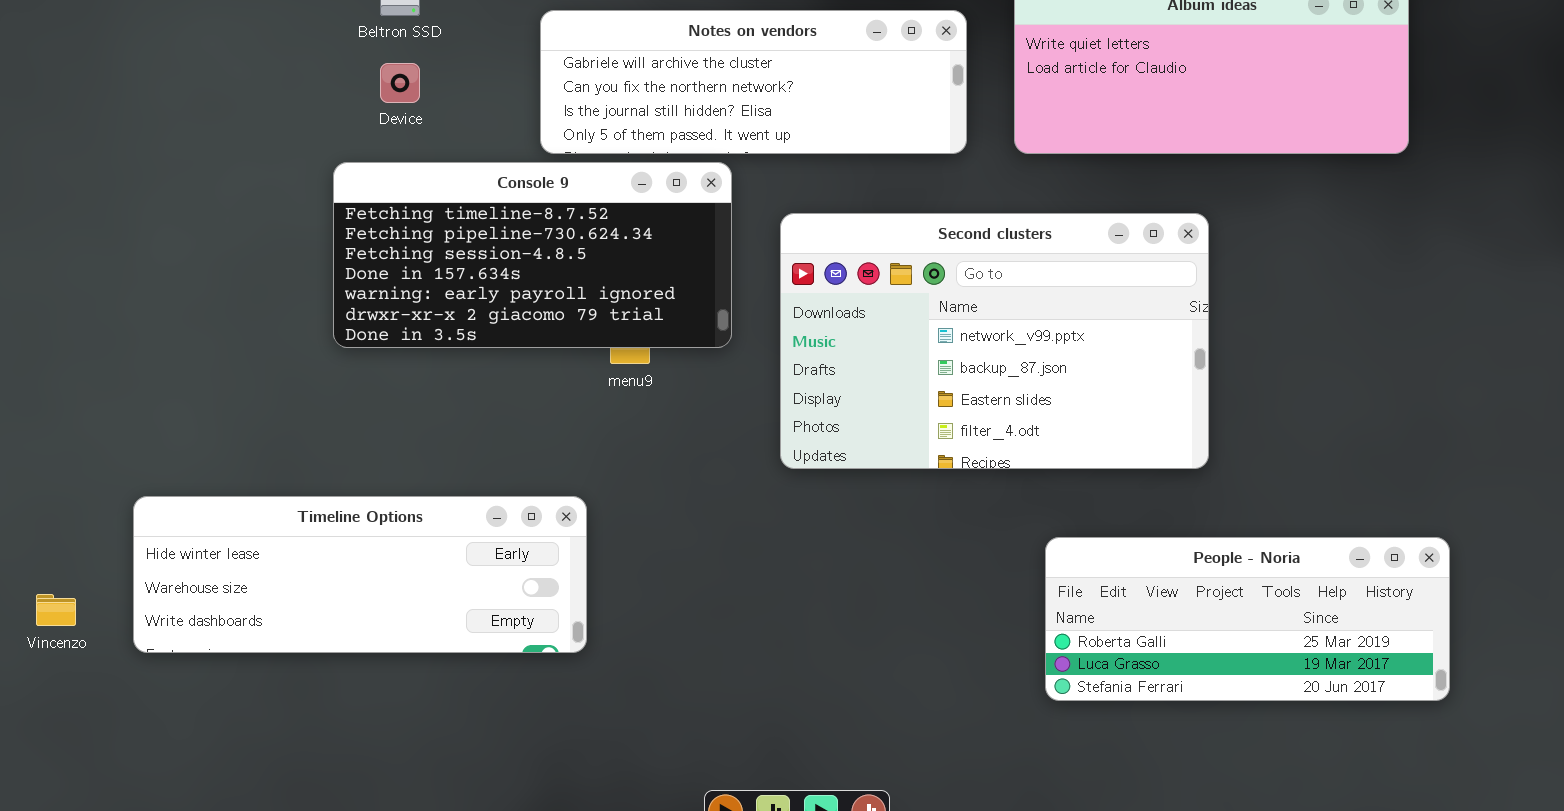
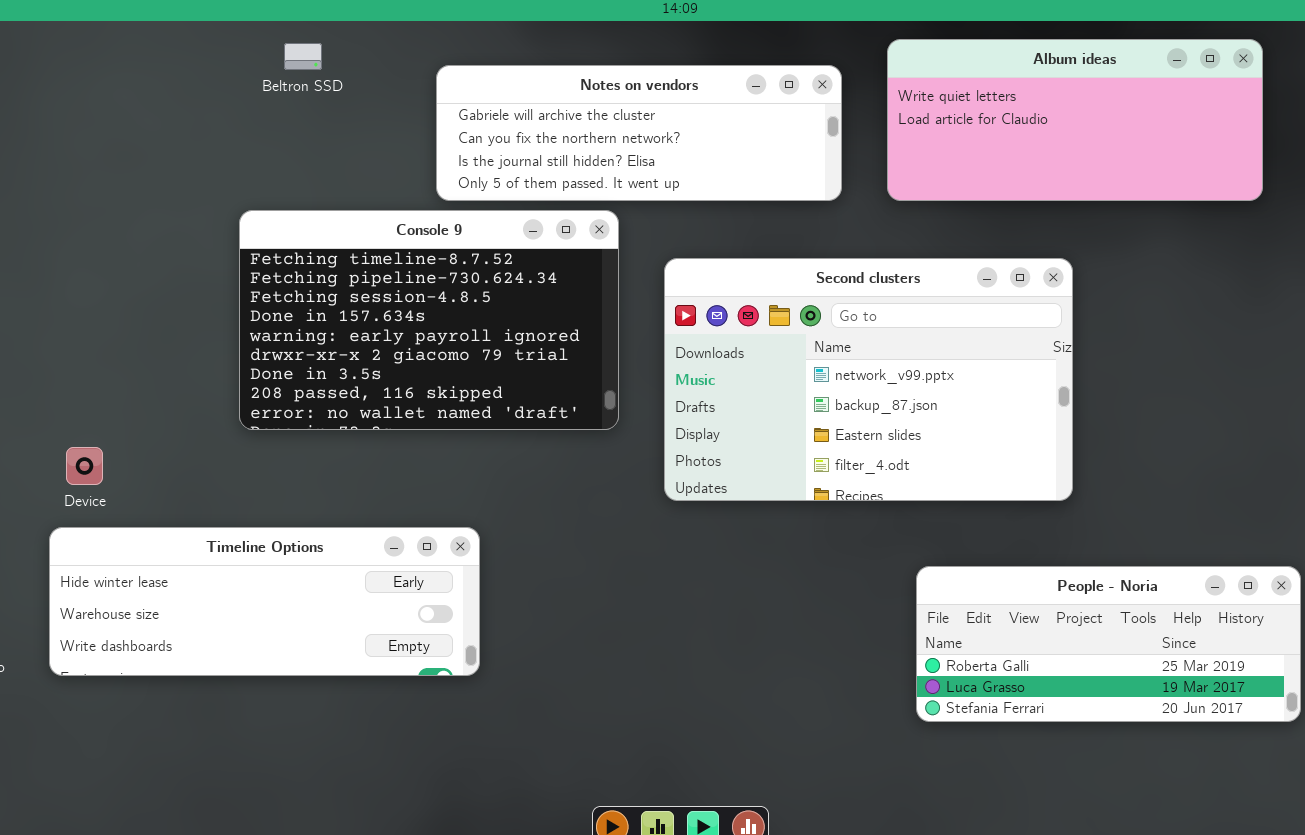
Device: [380,63,420,103] -> [66,447,103,485], moved
Console 9: [333,162,732,348] -> [239,210,619,430], resized

